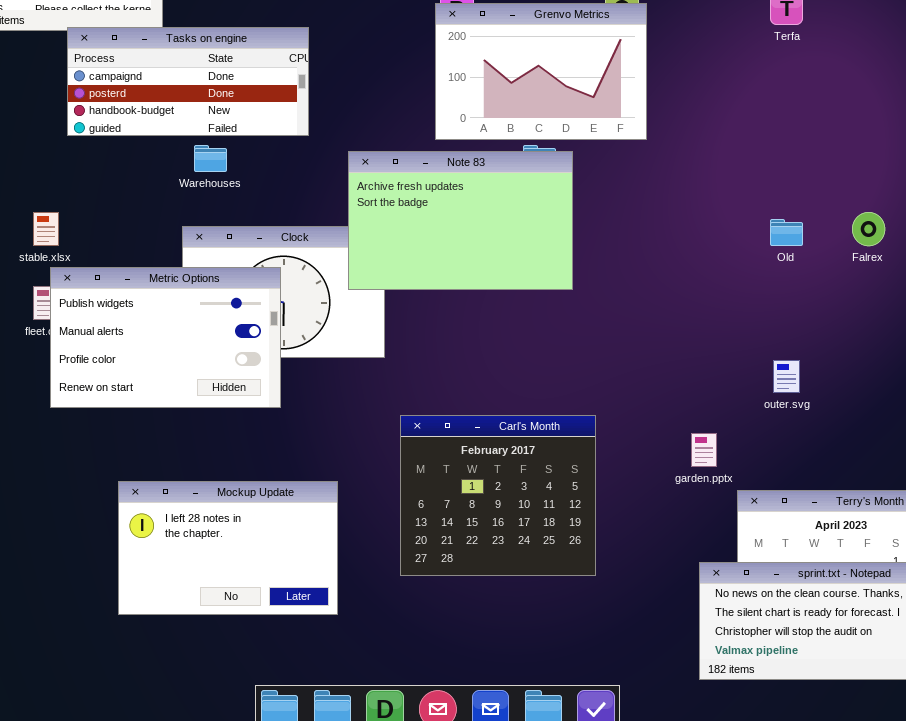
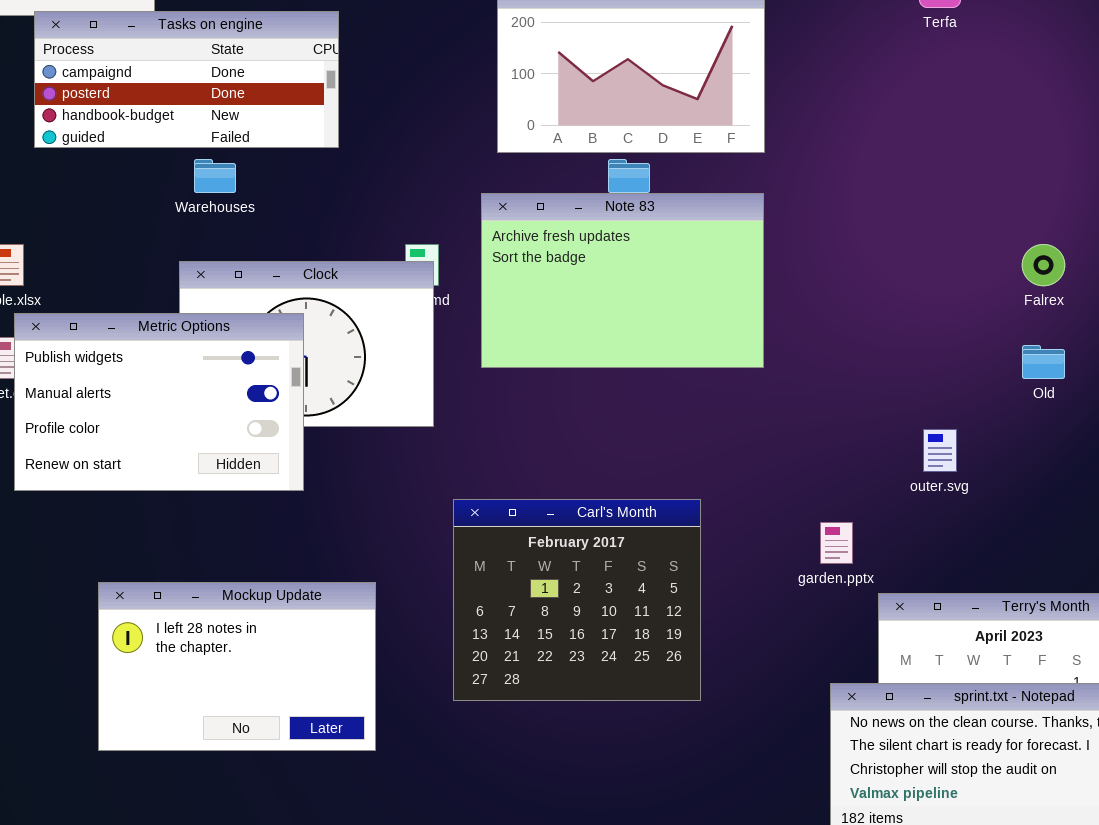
Note 83: [348,151,573,290] -> [481,193,764,368], moved
Old: [770,219,803,246] -> [1022,345,1065,379], moved

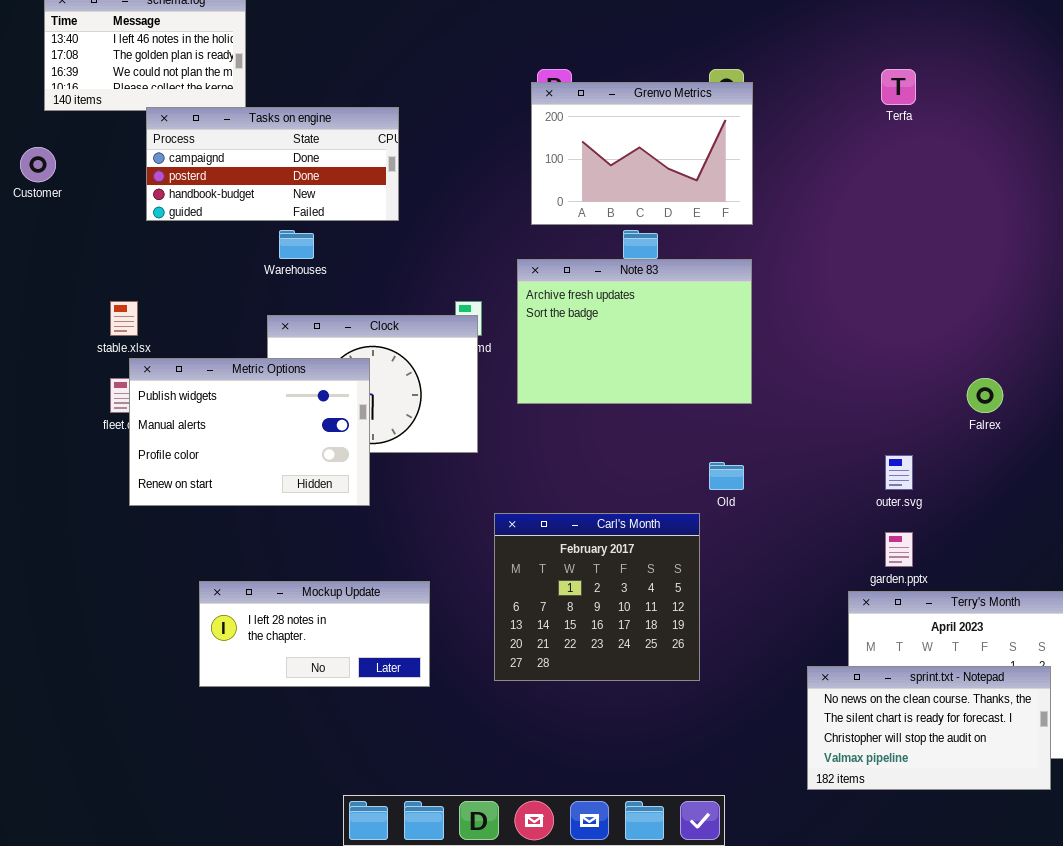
Falrex: [1022,244,1065,286] -> [967,378,1003,413], moved
Old: [1022,345,1065,379] -> [709,462,744,490], moved
garden.pptx: [820,522,853,564] -> [885,532,913,567], moved
Mockup Update: [98,582,376,751] -> [199,581,430,687], resized

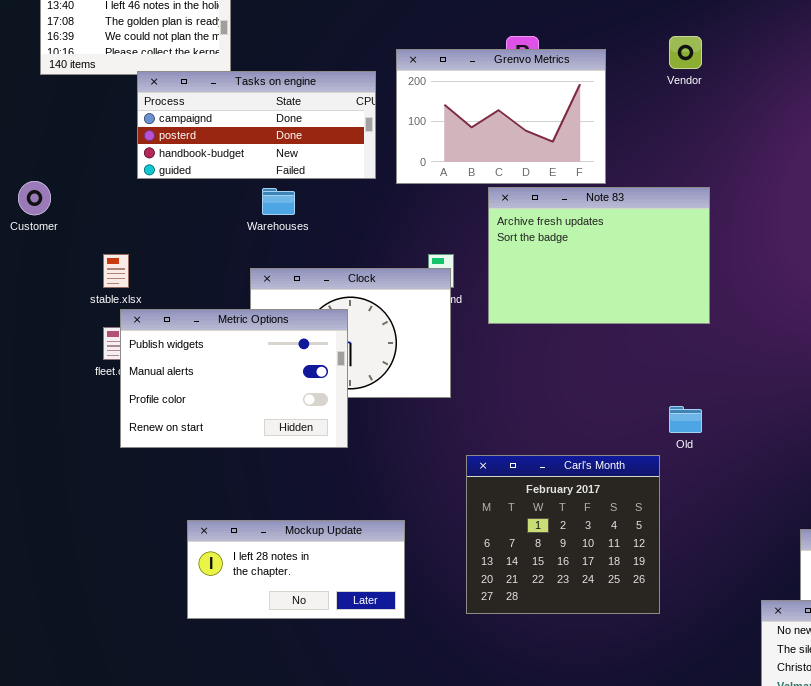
Grenvo Metrics: [531,82,753,225] -> [396,49,606,184], moved
Customer: [20,147,56,182] -> [18,181,51,215], moved
Note 83: [517,259,752,404] -> [488,187,710,324], moved

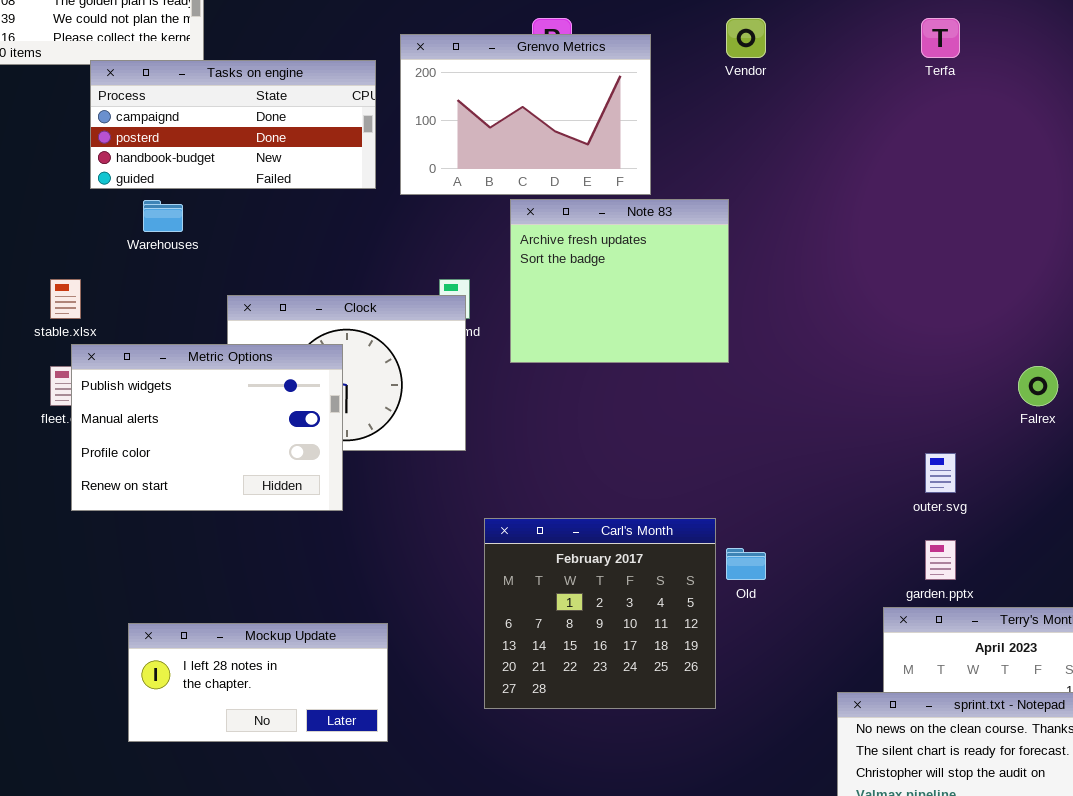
Note 83: [488,187,710,324] -> [510,199,729,363], resized
Warehouses: [262,188,295,215] -> [143,200,183,232], moved
Old: [669,406,702,433] -> [726,548,766,580], moved
Mockup Update: [187,520,405,619] -> [128,623,388,742], moved

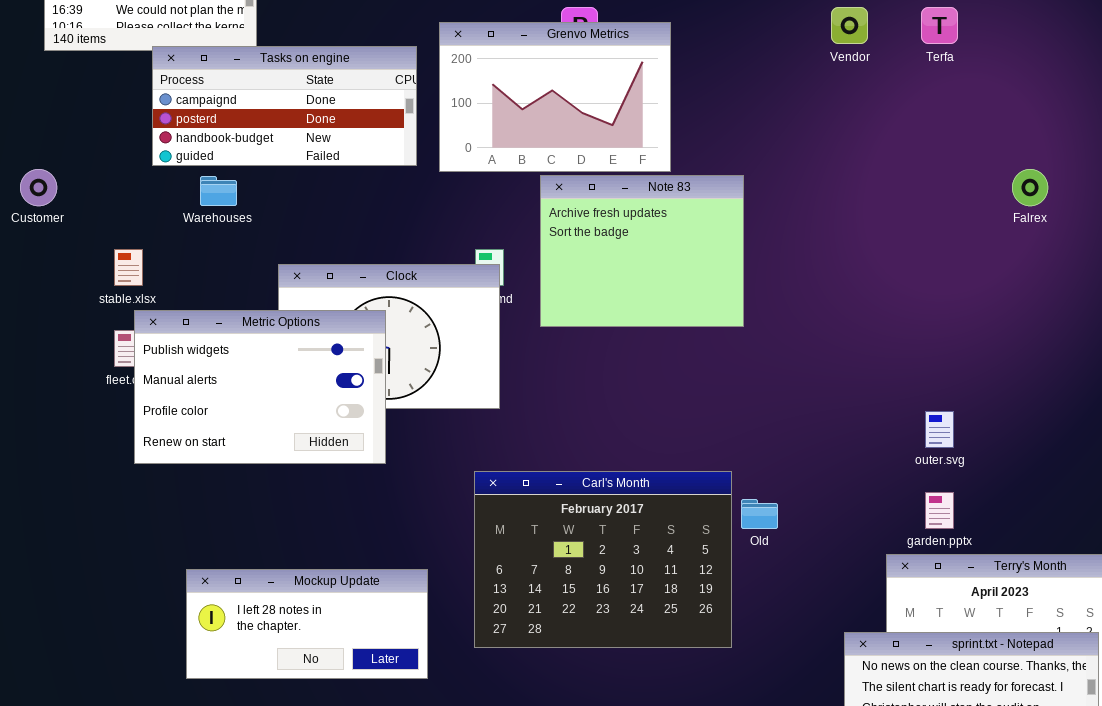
Vendor: [726,18,766,58] -> [831,7,868,44], moved
Falrex: [1018,366,1058,406] -> [1012,169,1048,206], moved
Carl's Month: [484,518,716,709] -> [474,471,732,648], resized

